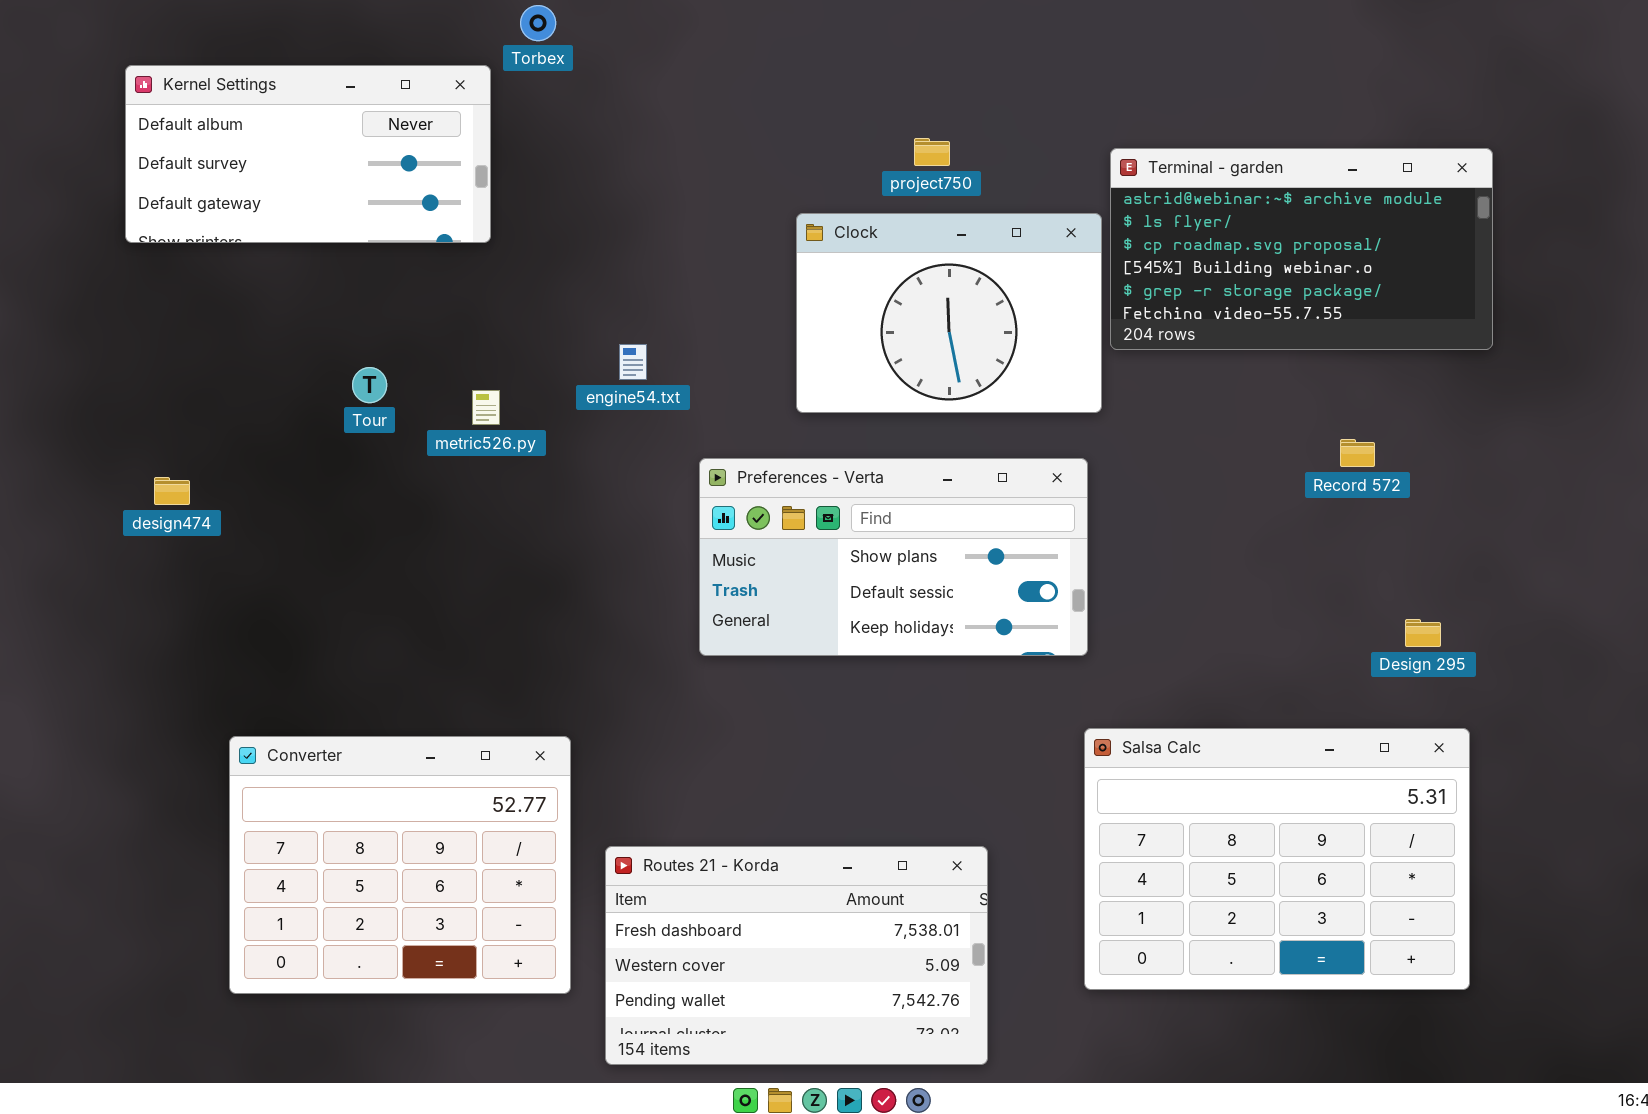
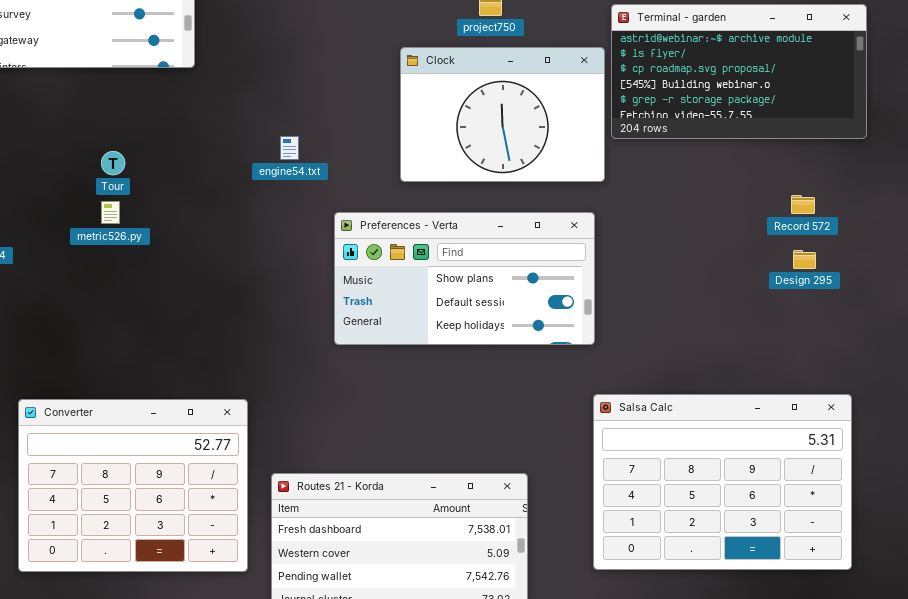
metric526.py: [472,390,500,425] -> [101,201,120,224], moved
Record 572: [1340,439,1375,467] -> [791,195,815,214], moved
Design 295: [1405,619,1441,647] -> [793,250,816,269], moved

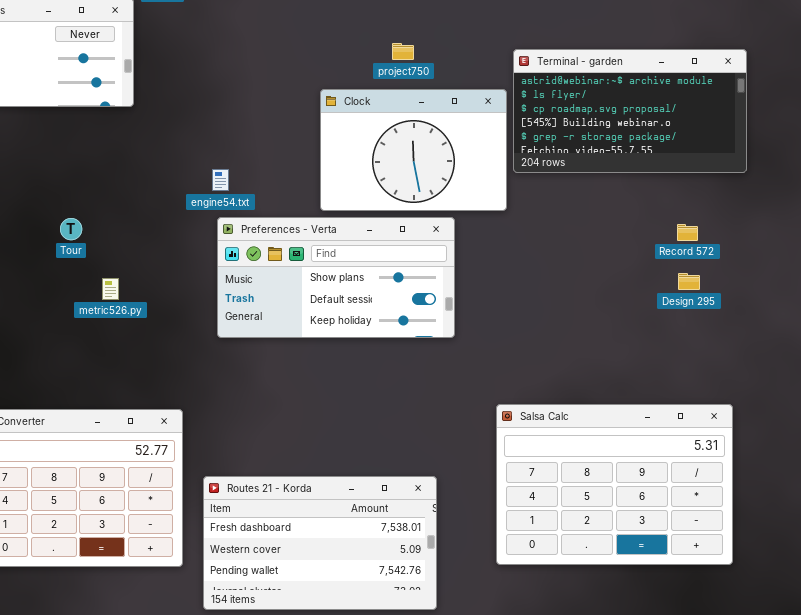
Tour: [101,151,125,175] -> [60,218,82,240], moved
metric526.py: [101,201,120,224] -> [102,278,119,300], moved
Preferences - Verta: [334,212,595,345] -> [217,217,455,338], moved

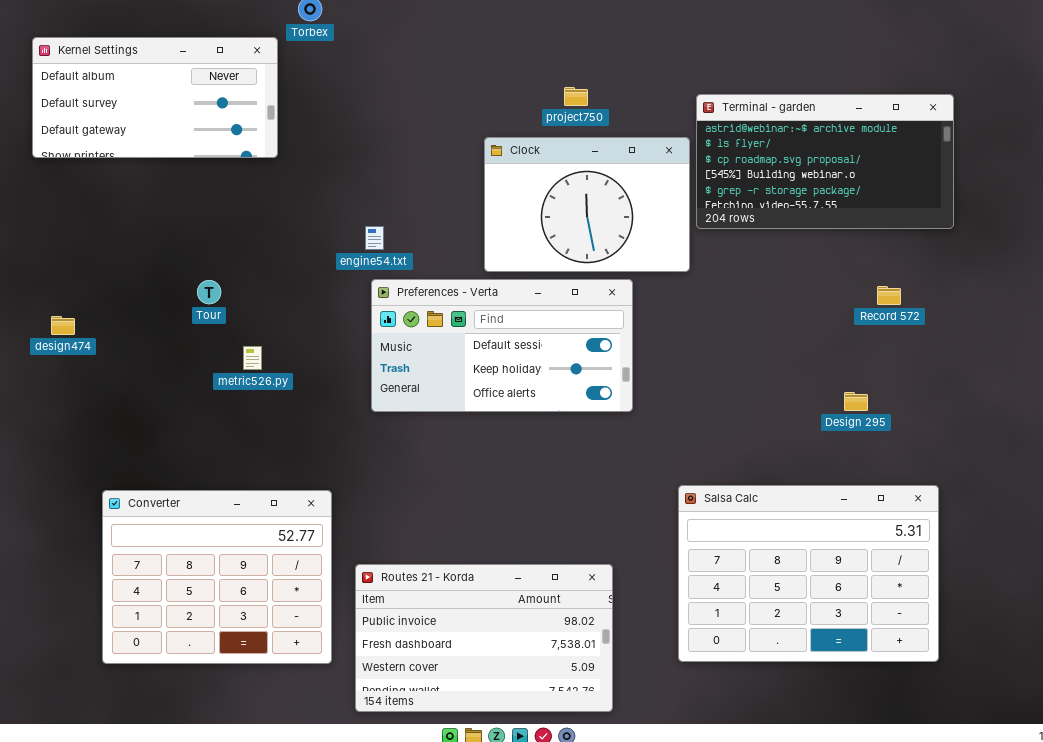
Preferences - Verta: [217,217,455,338] -> [371,279,633,412], scrolled down 1 row
Design 295: [678,273,700,290] -> [844,392,868,411], moved
Routes 21 - Korda: [203,476,437,610] -> [355,564,613,712], scrolled up 1 row

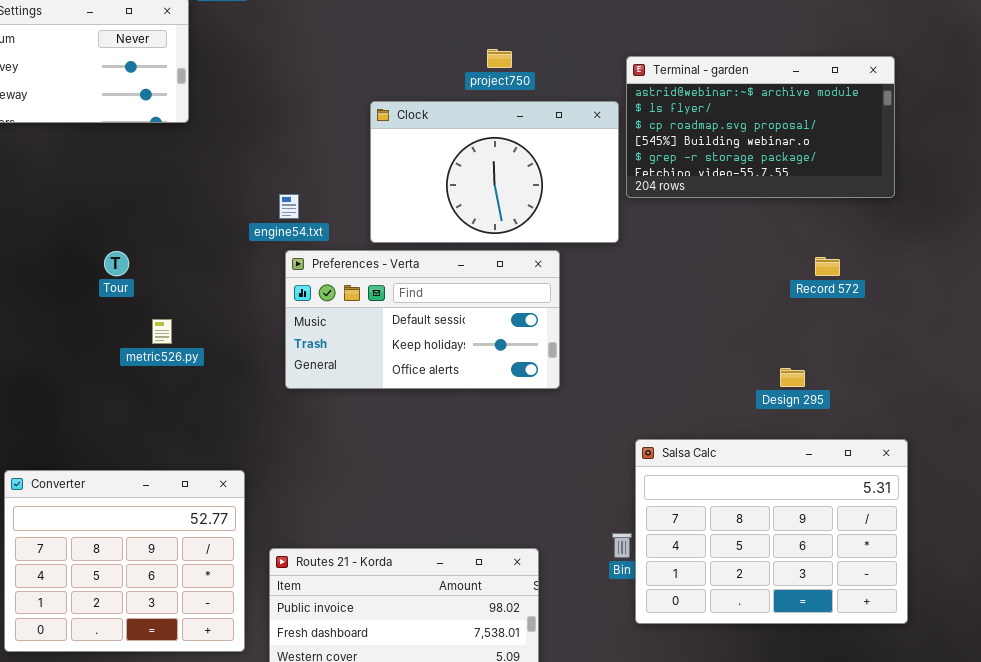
Clock: [484,137,690,272] -> [370,101,619,243], resized
Salsa Calc: [678,485,939,662] -> [635,439,908,624], moved

